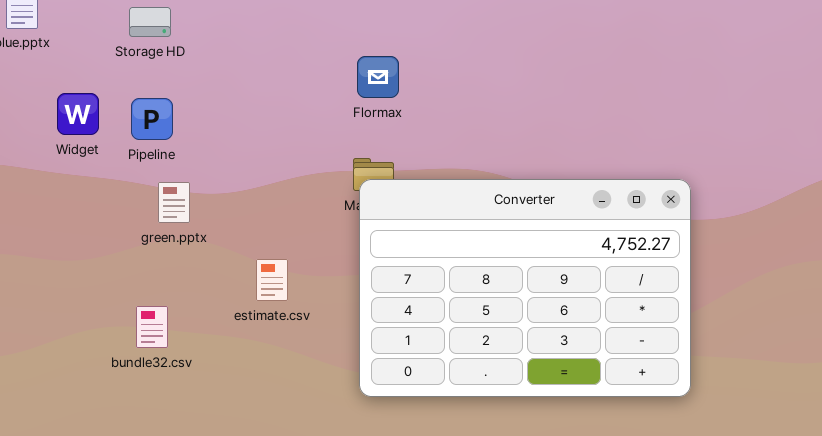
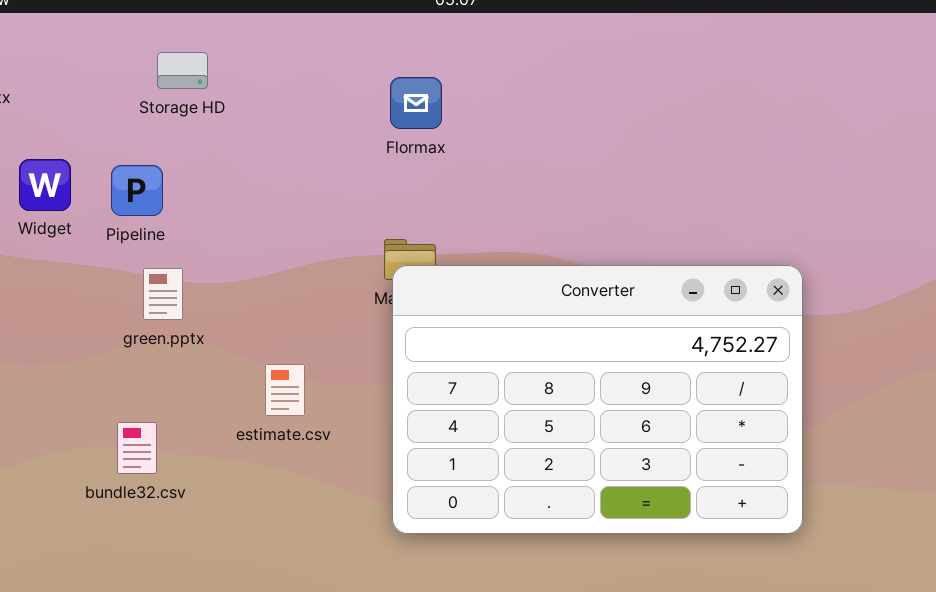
Storage HD: [129,7,171,37] -> [157,52,208,89], moved
Flormax: [357,56,399,98] -> [390,77,442,129], moved

